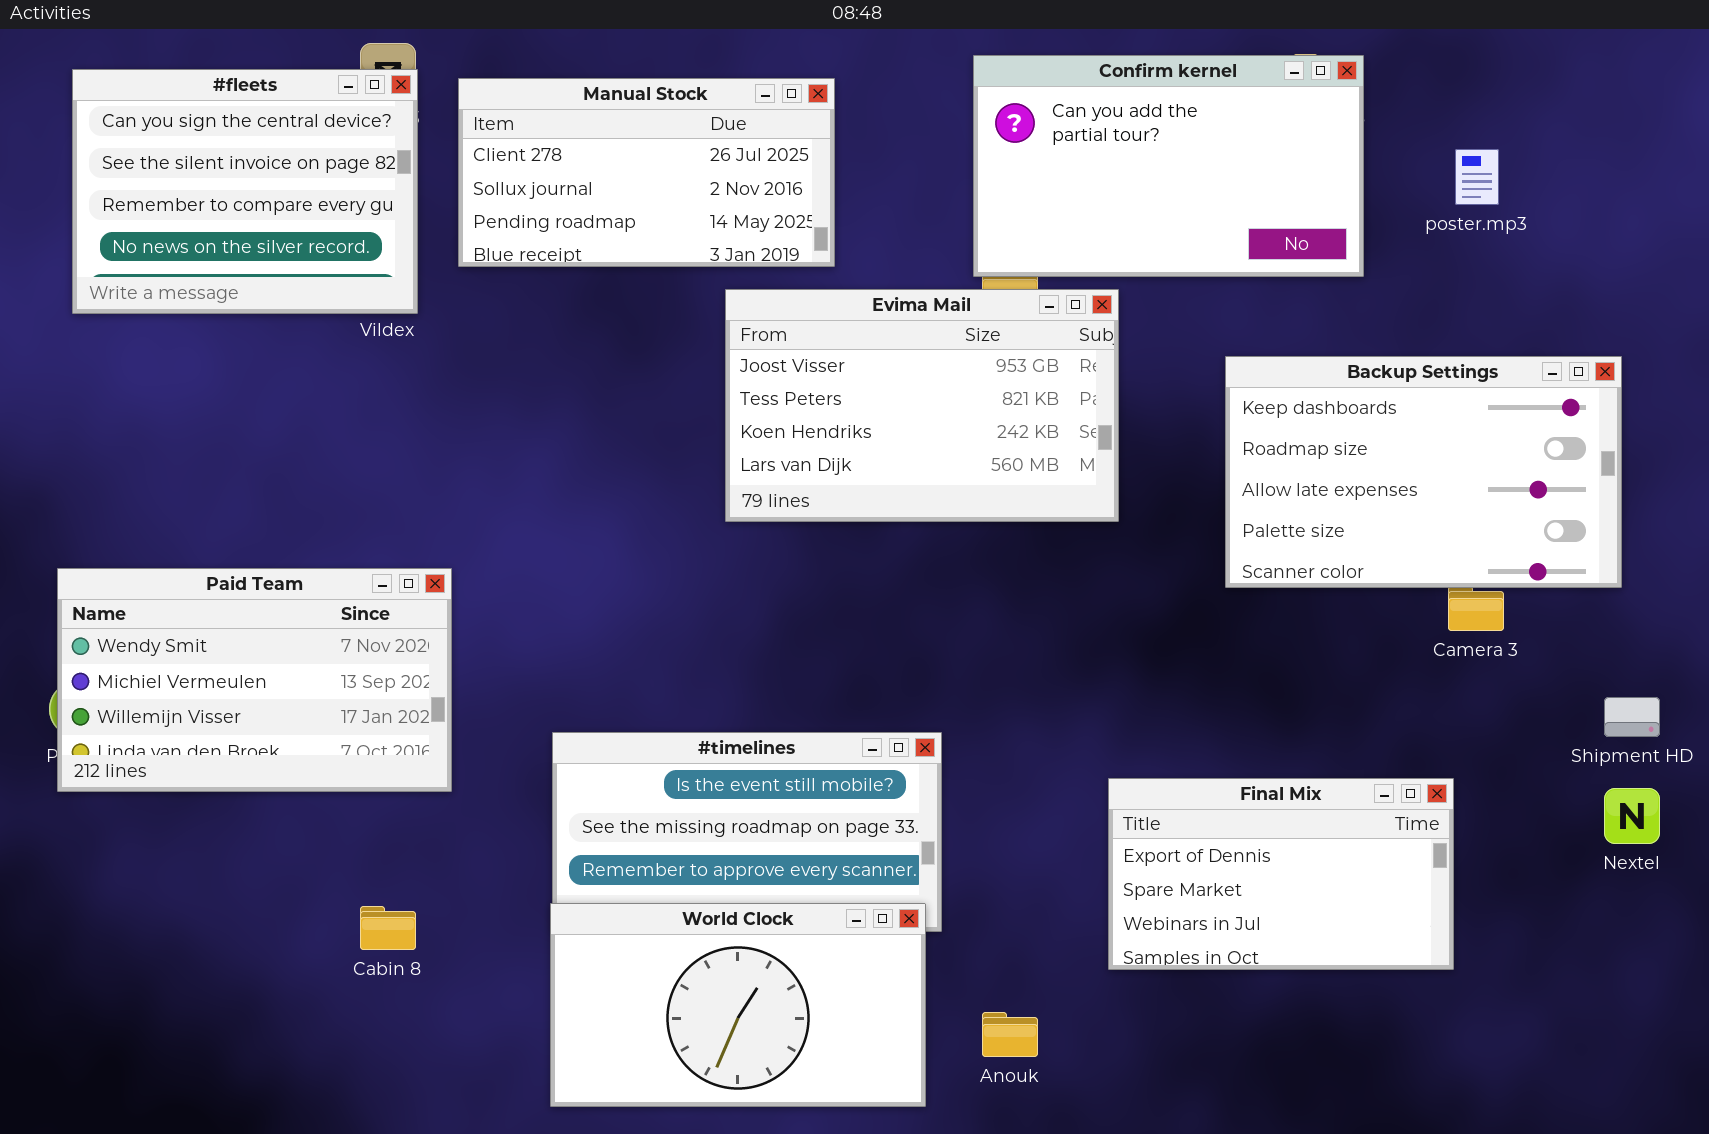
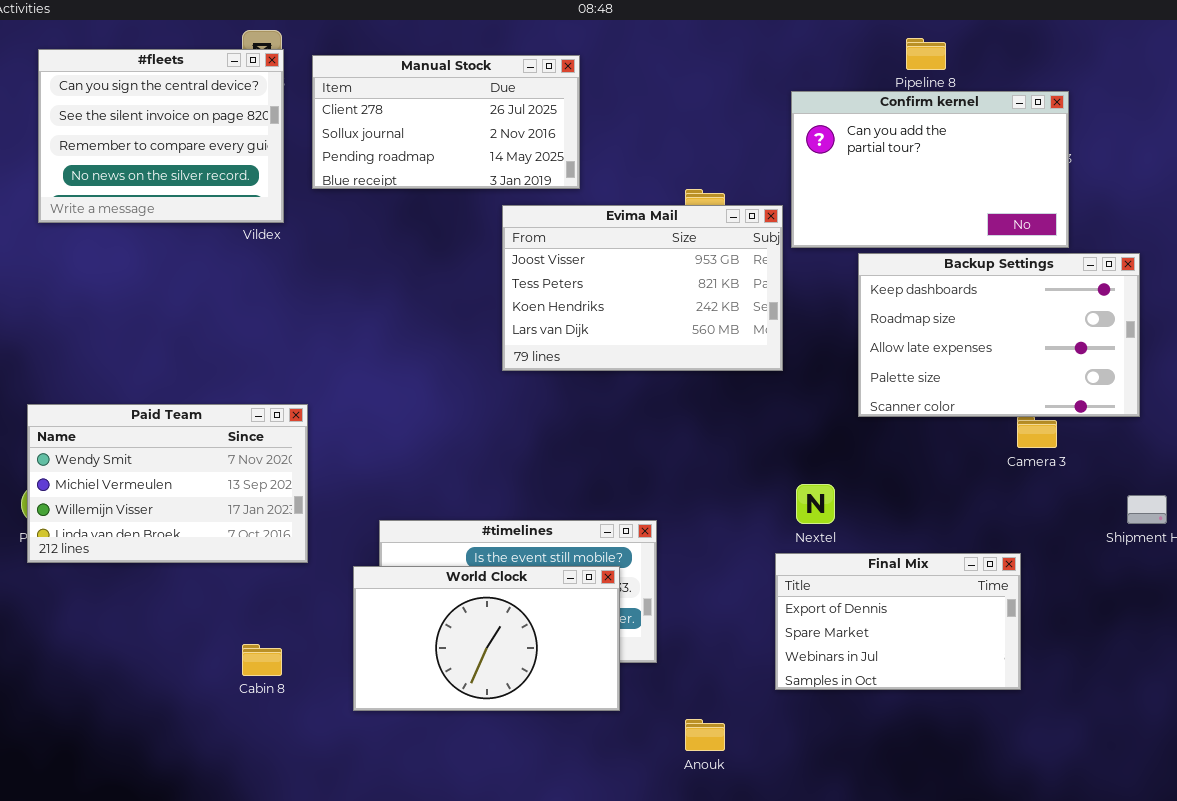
Confirm kernel: [973,55,1364,277] -> [791,91,1069,248], moved
Nextel: [1604,788,1660,844] -> [796,484,835,524], moved
World Clock: [550,903,926,1107] -> [353,566,620,711], moved

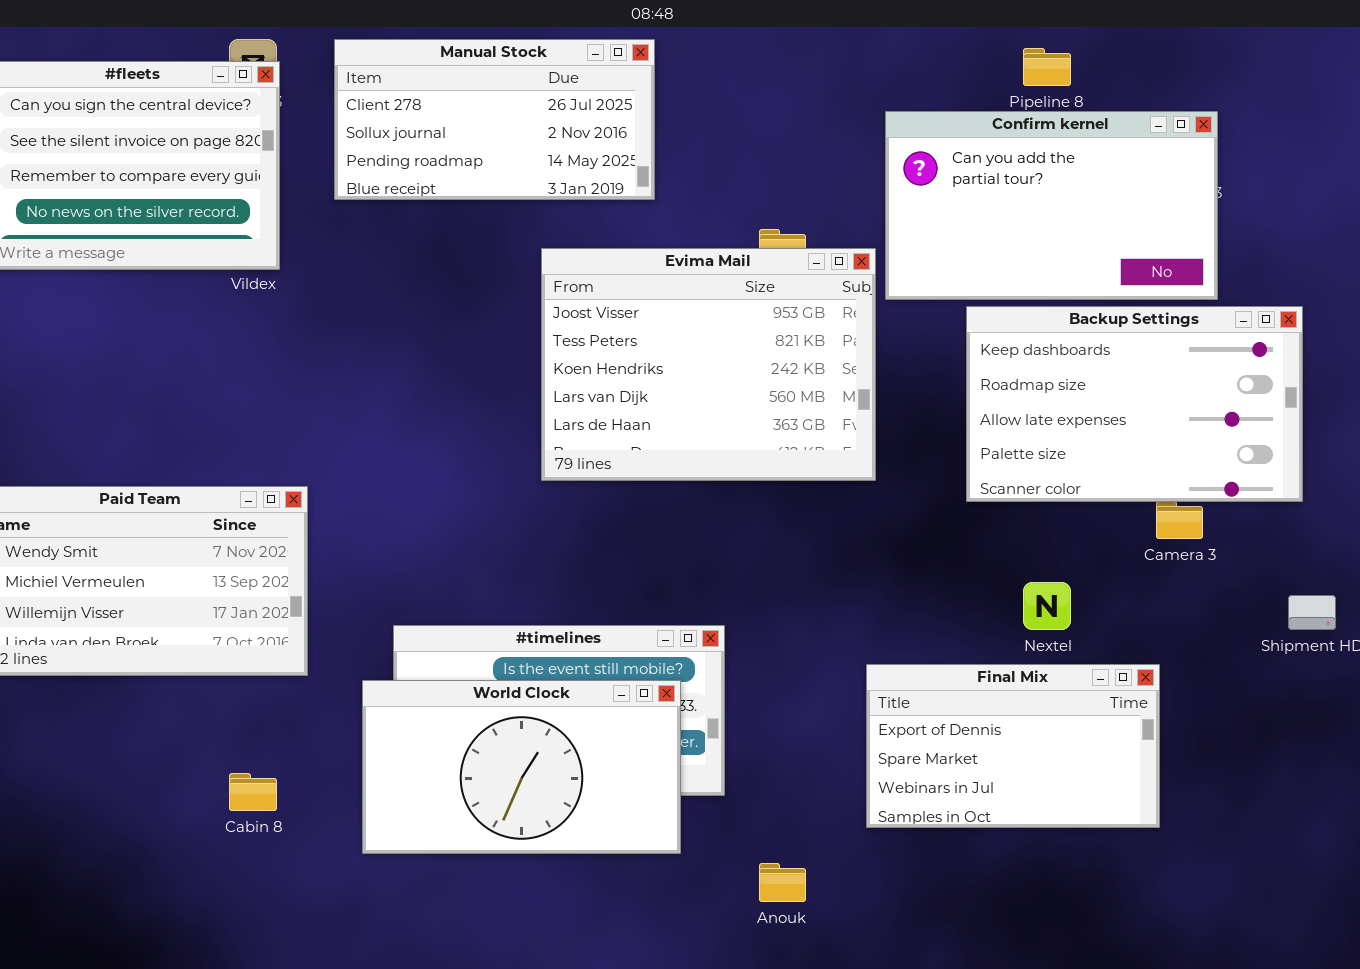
Manual Stock: [312,55,580,189] -> [334,39,655,200], moved
Evima Mail: [502,205,783,371] -> [541,248,876,481], resized
Nextel: [796,484,835,524] -> [1023,582,1071,630], moved

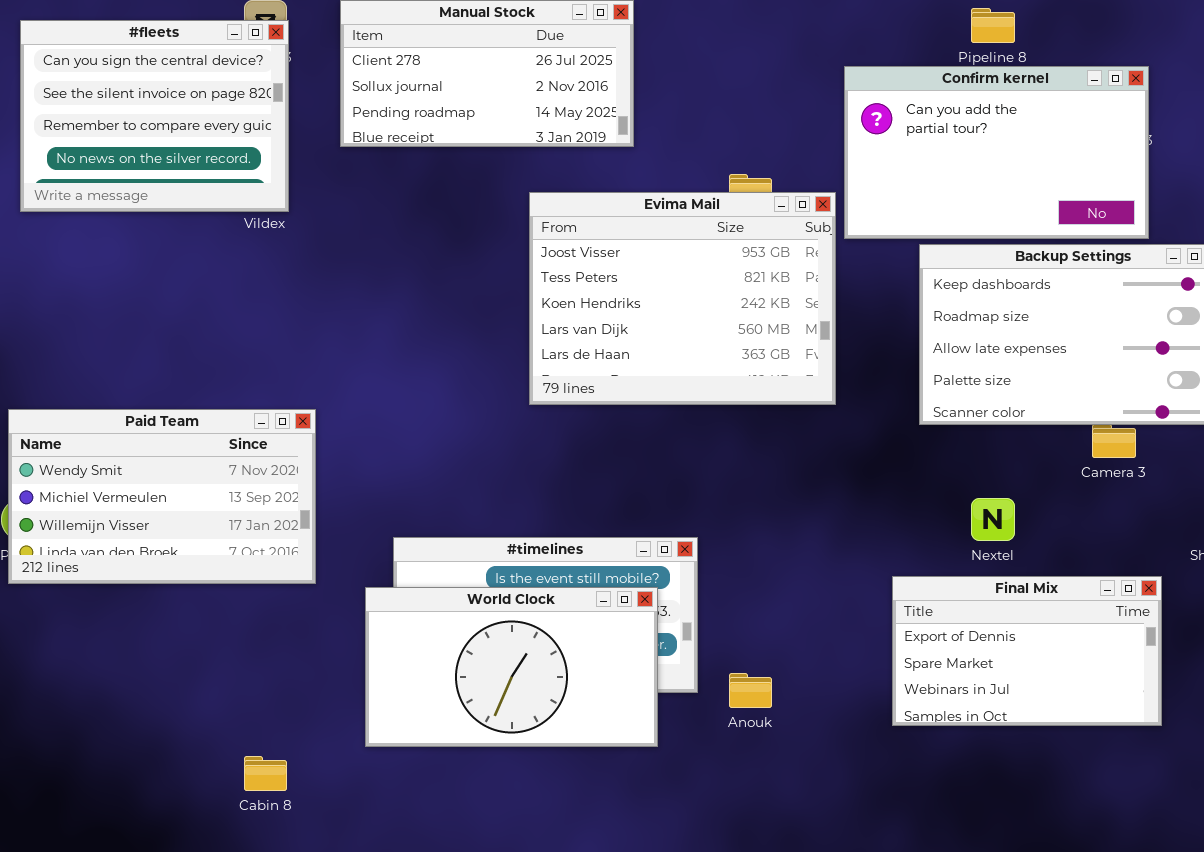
Final Mix: [866,664,1160,828] -> [892,576,1162,726], moved
Cabin 8: [229,773,277,811] -> [244,756,287,791], moved
Anouk: [759,863,806,902] -> [729,673,772,708], moved

